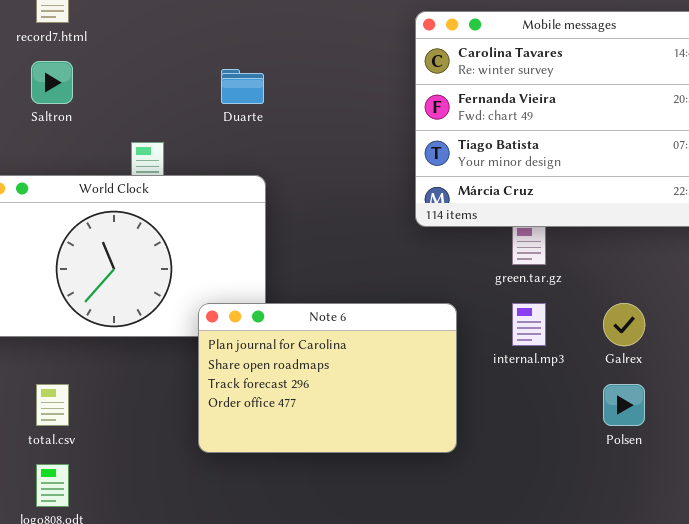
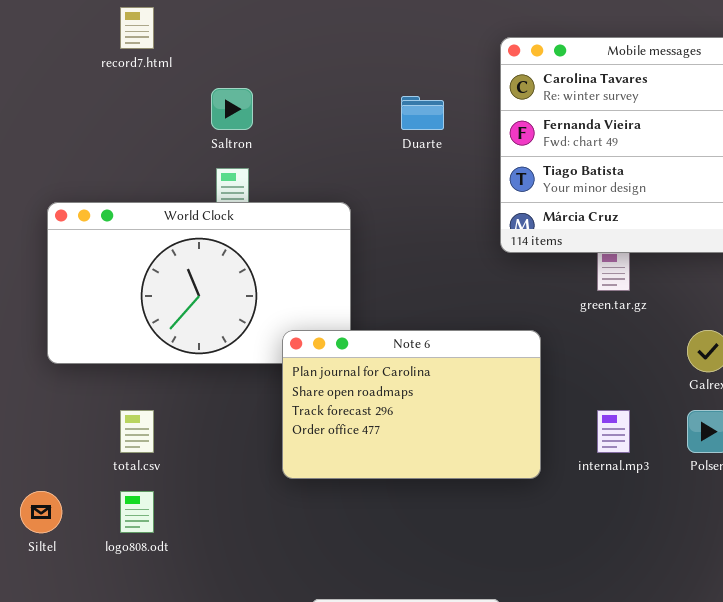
Saltron: [31,61,73,104] -> [211,88,253,130], moved
Duarte: [221,69,264,104] -> [401,96,444,130], moved
internal.mp3: [512,303,546,346] -> [597,410,630,453], moved

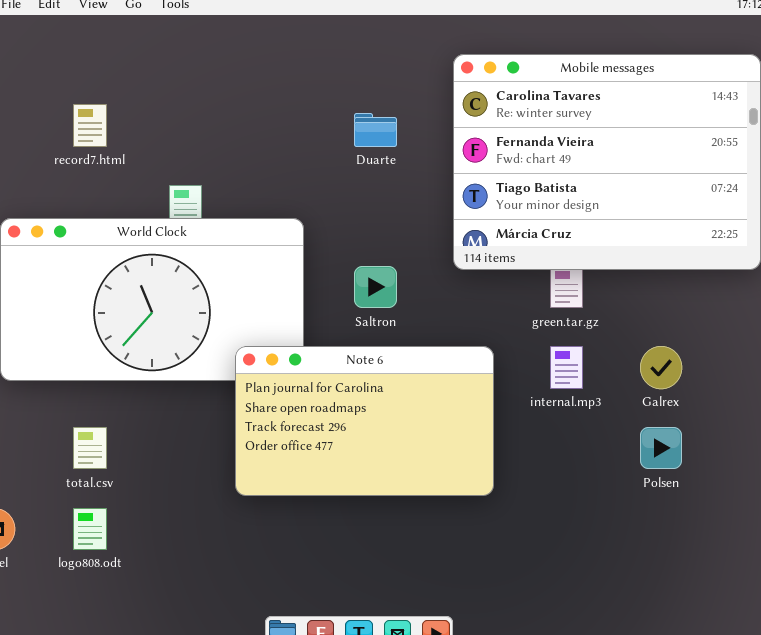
record7.html: [120,7,154,49] -> [73,104,107,147], moved
Saltron: [211,88,253,130] -> [354,266,397,308], moved
internal.mp3: [597,410,630,453] -> [550,346,583,389], moved

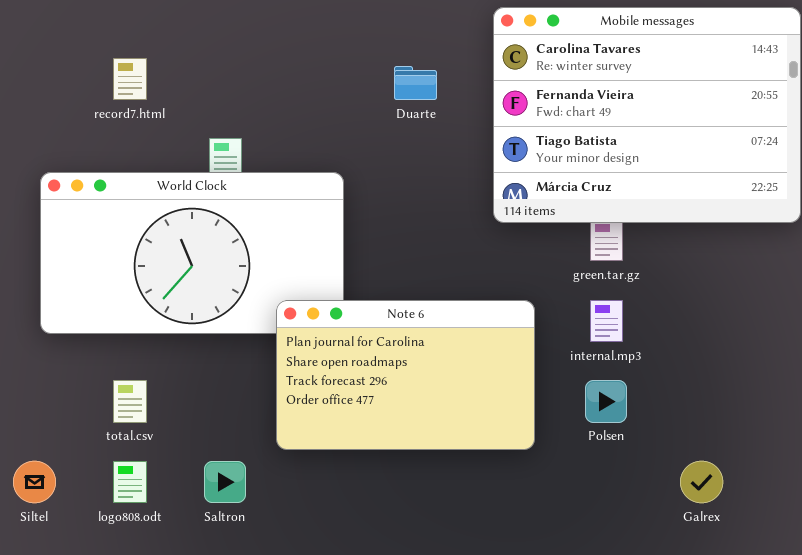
Saltron: [354,266,397,308] -> [204,461,246,503], moved
Galrex: [640,346,682,389] -> [680,461,723,503], moved
Polsen: [640,427,682,469] -> [585,380,627,423], moved

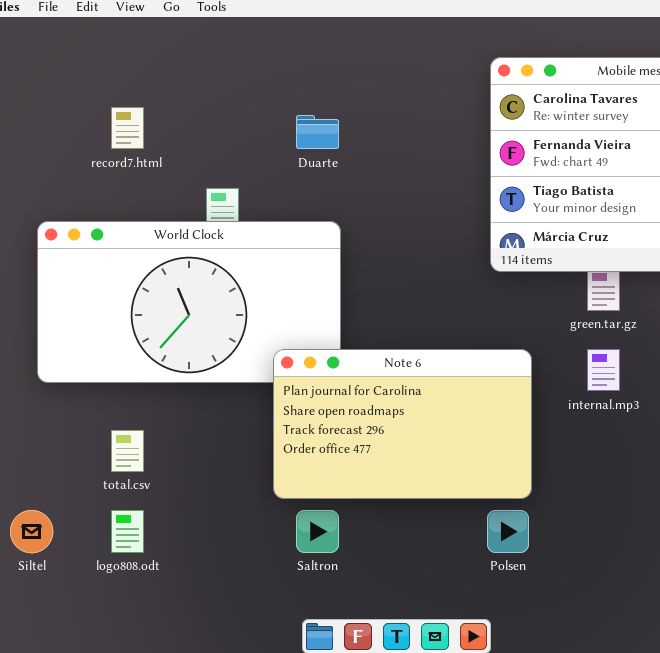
Duarte: [394,66,437,100] -> [296,115,339,149], moved
Polsen: [585,380,627,423] -> [487,510,529,553], moved
Saltron: [204,461,246,503] -> [296,510,339,553], moved

